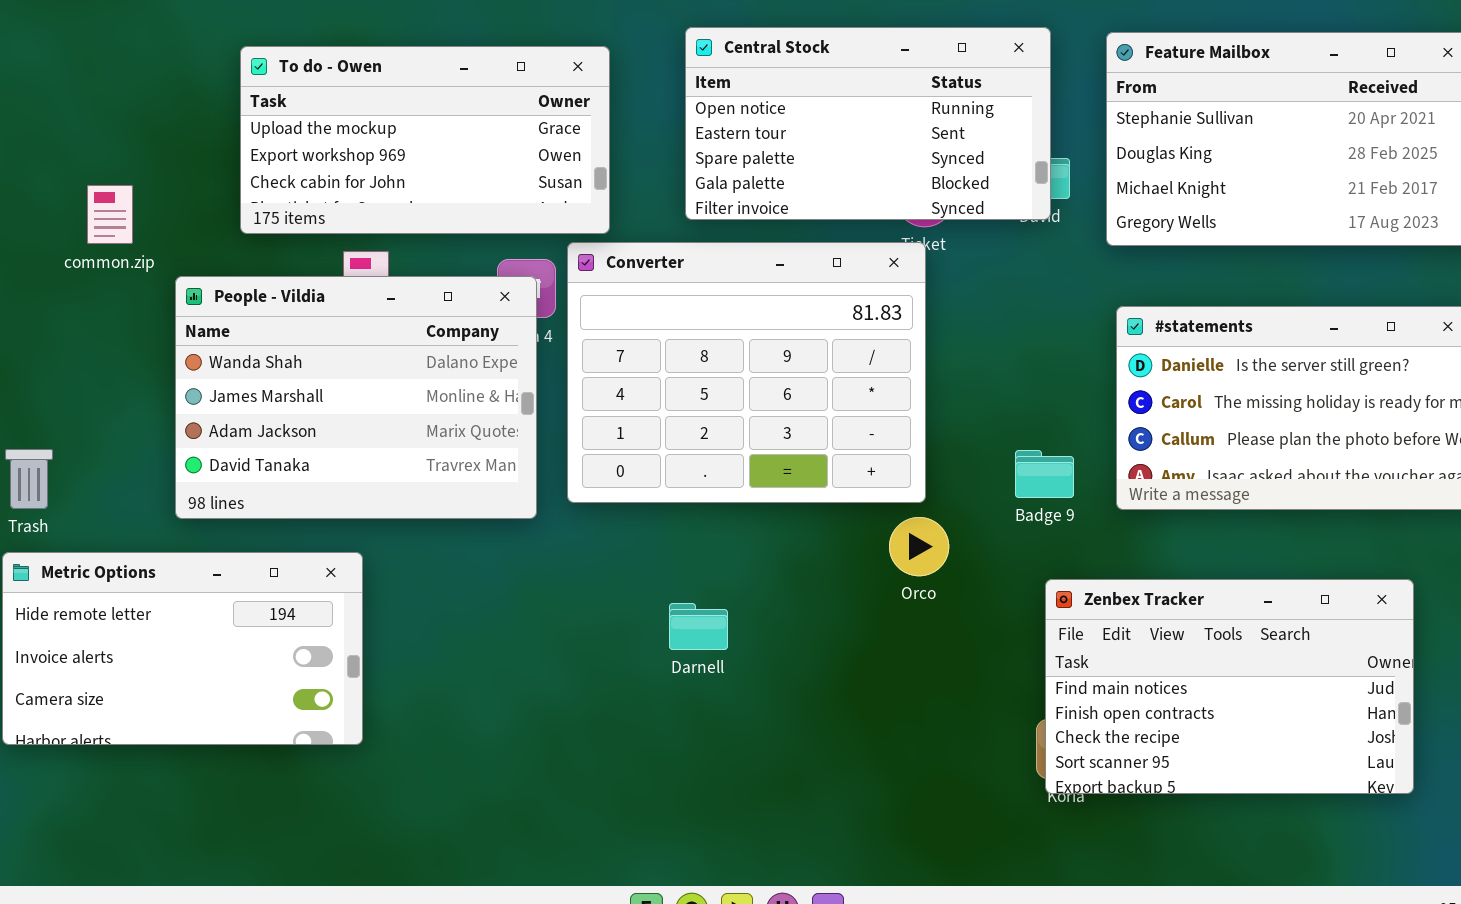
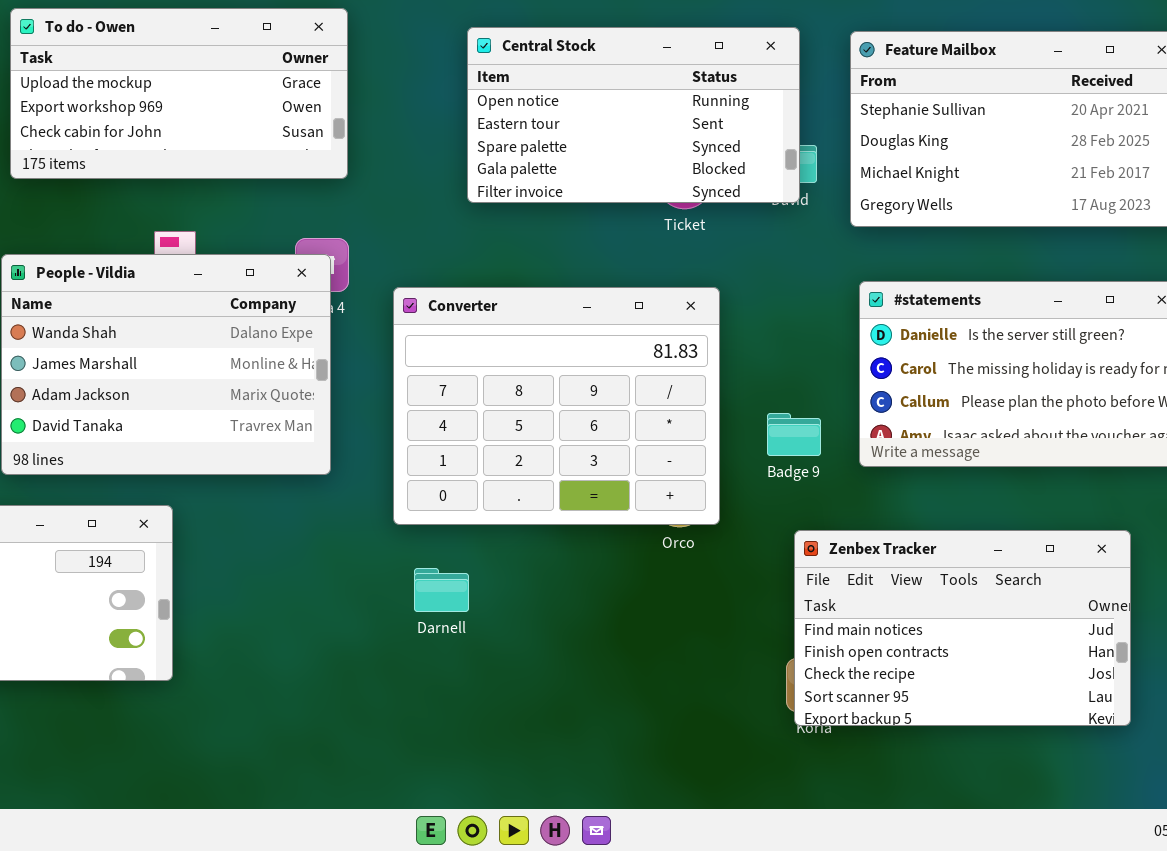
To do - Owen: [240,46,610,234] -> [10,8,348,179], moved
Converter: [567,242,926,503] -> [393,287,720,525], moved
Darnell: [669,603,728,650] -> [414,568,469,612], moved

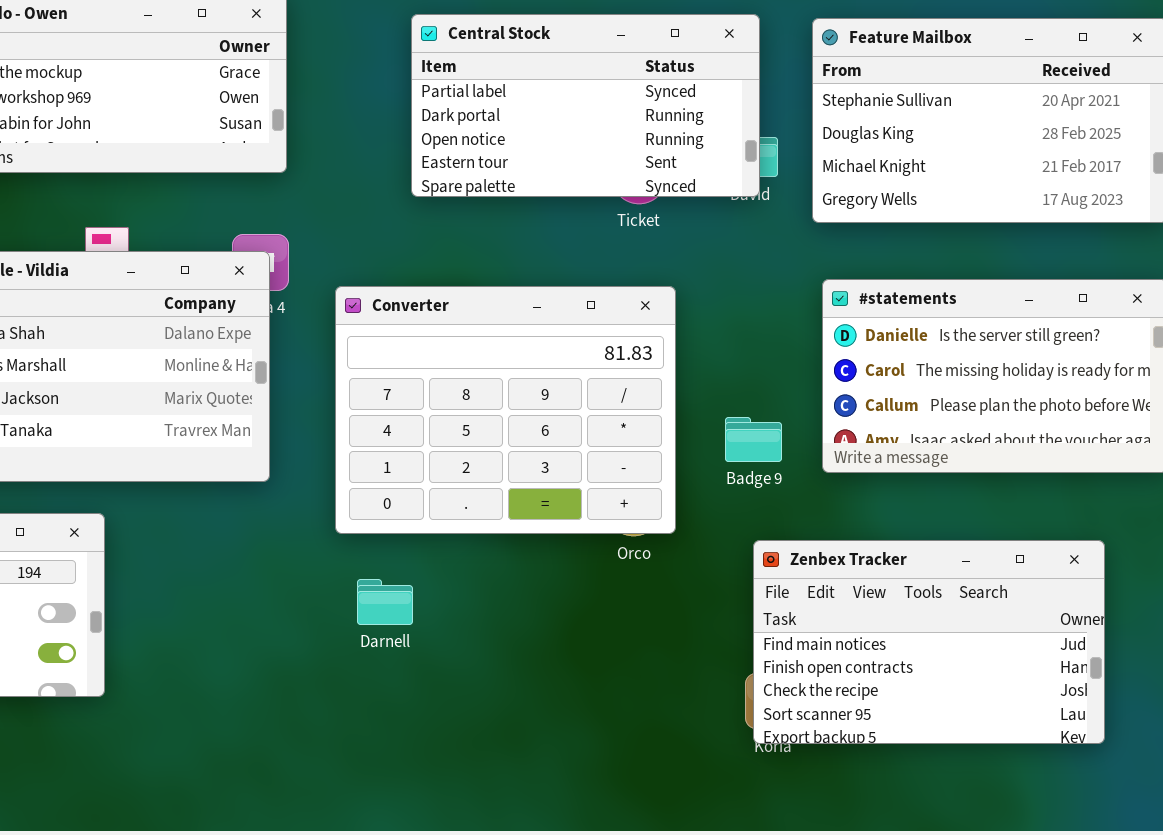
Central Stock: [467,27,800,203] -> [411,14,760,197], scrolled up 2 rows

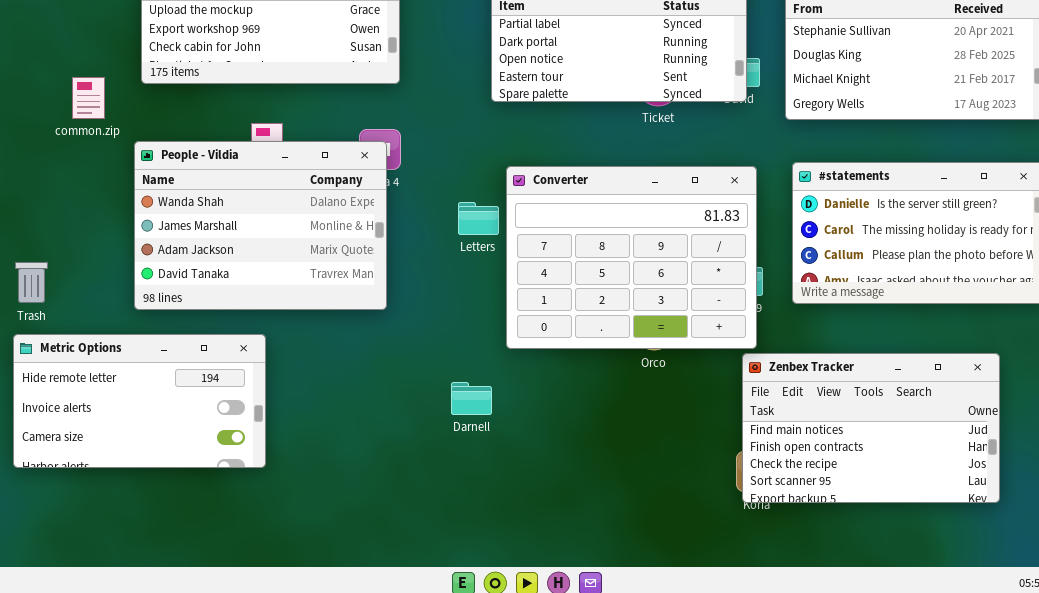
Converter: [335,286,676,534] -> [506,166,757,349], moved

